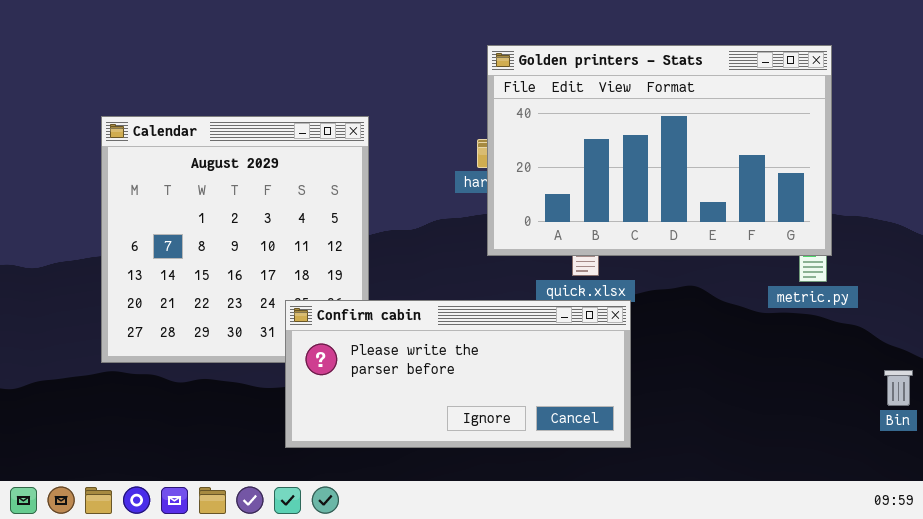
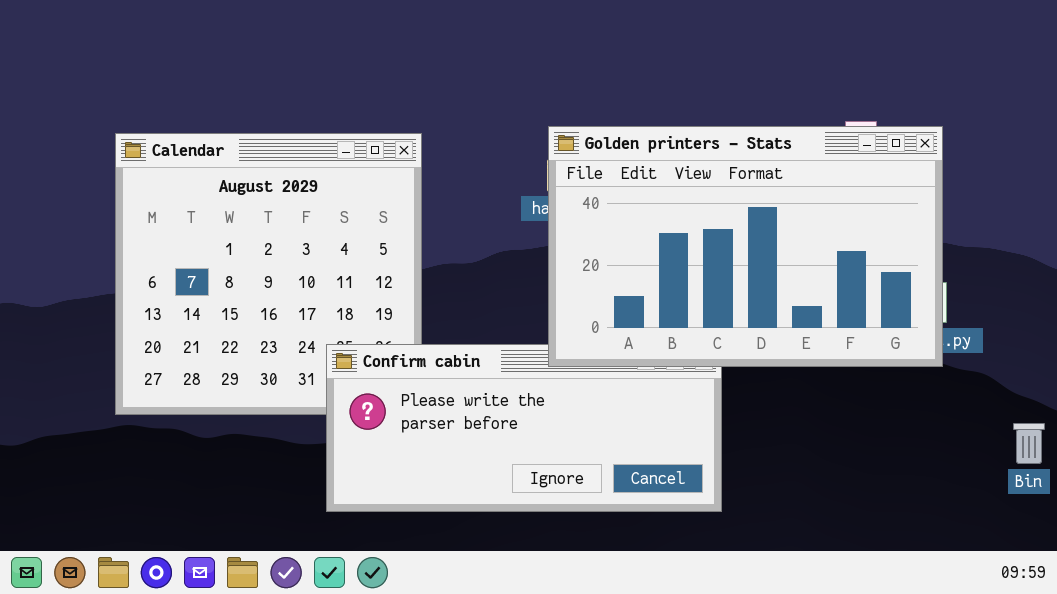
Golden printers - Stats: [487,45,832,256] -> [548,126,943,367], moved

